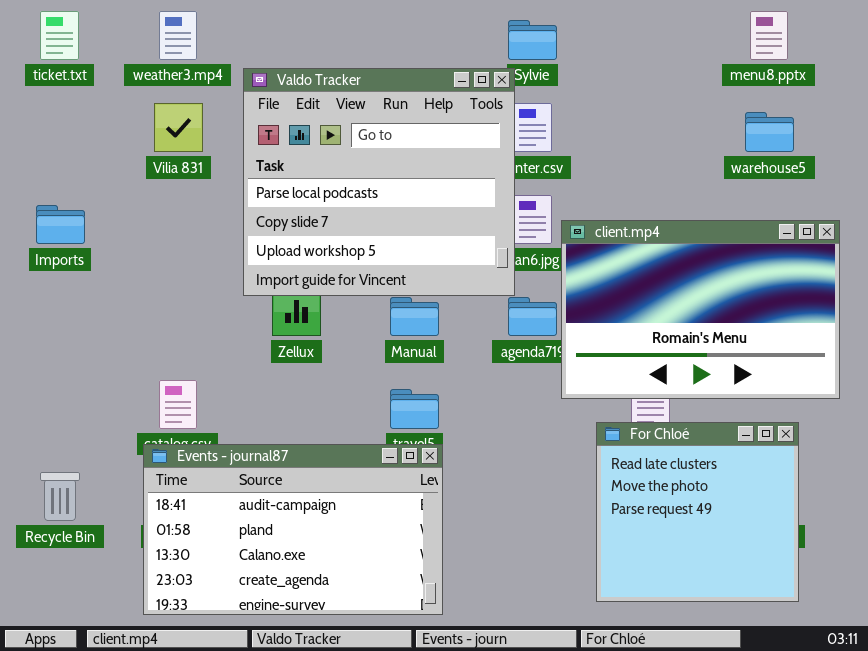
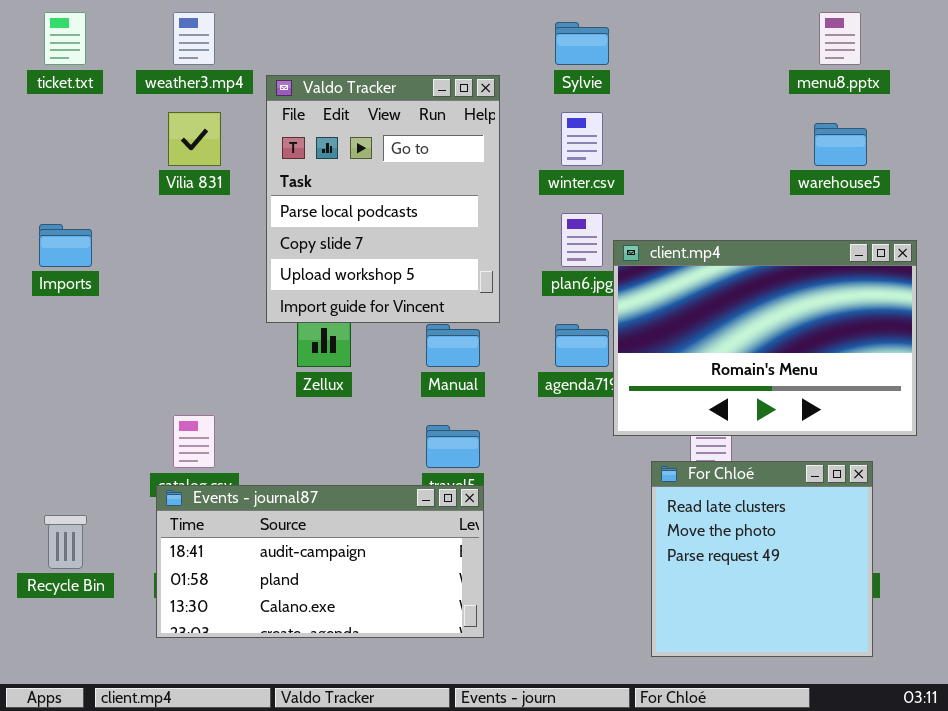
Valdo Tracker: [243,68,515,296] -> [266,75,500,323], resized
Events - journal87: [143,444,443,615] -> [156,485,484,638], resized

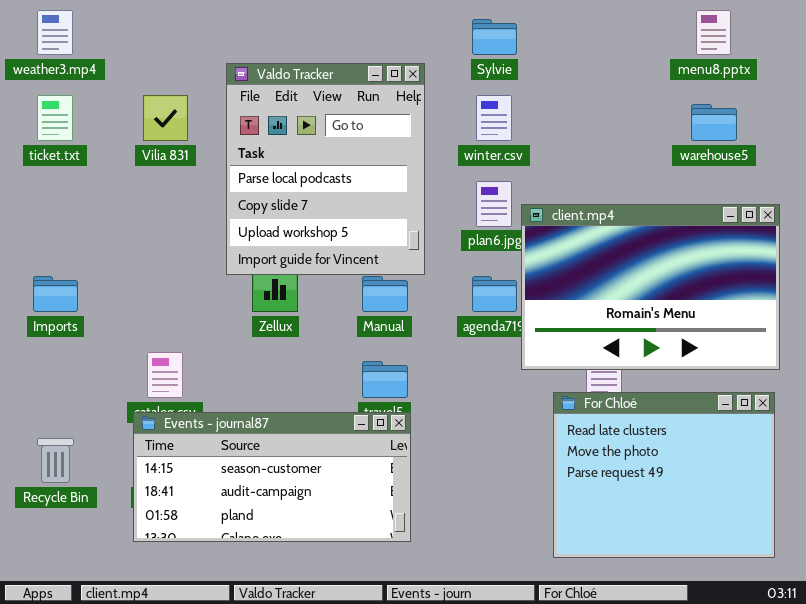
ticket.txt: [44,12,86,65] -> [37,95,73,141], moved
weather3.mp4: [173,12,215,65] -> [37,10,73,55], moved
Imports: [39,224,92,267] -> [33,276,78,312], moved
For Chloé: [651,461,873,657] -> [553,392,775,558], resized
Events - journal87: [156,485,484,638] -> [133,412,411,542], scrolled up 1 row

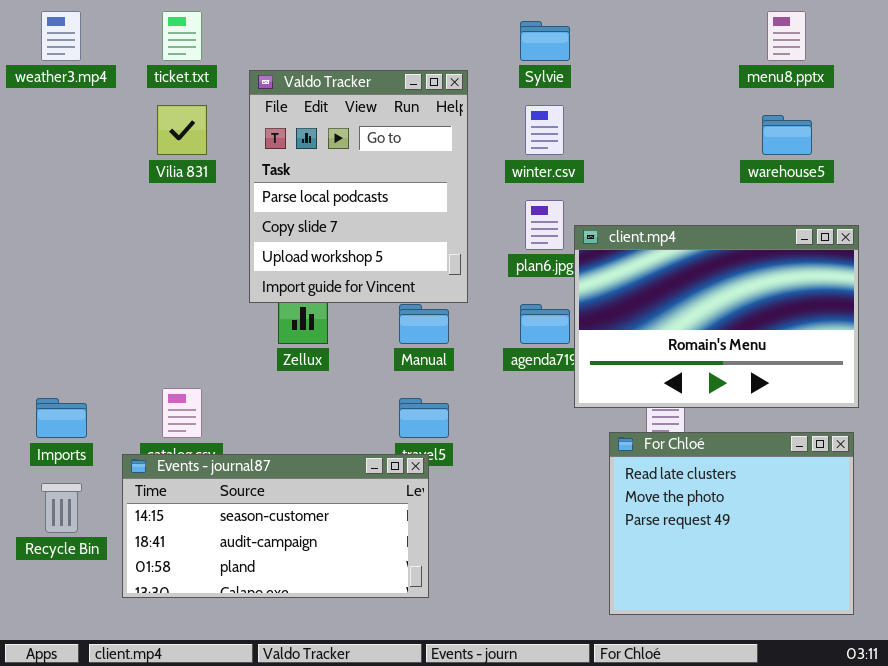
ticket.txt: [37,95,73,141] -> [162,11,202,61], moved
Imports: [33,276,78,312] -> [36,398,87,438], moved
Events - journal87: [133,412,411,542] -> [122,454,429,598], moved

